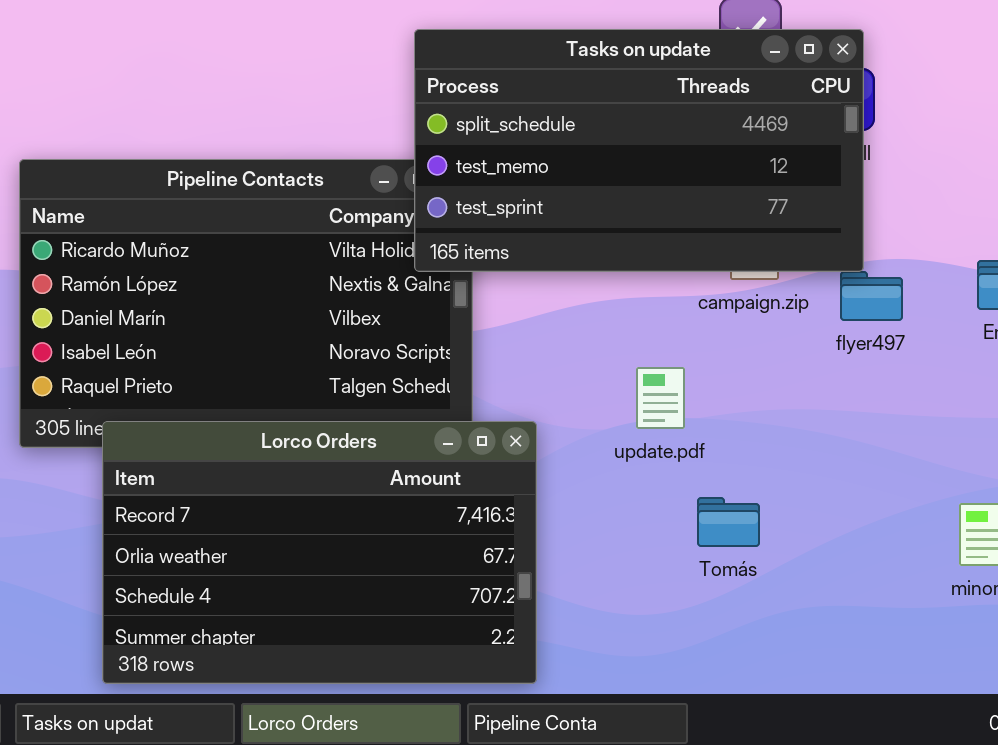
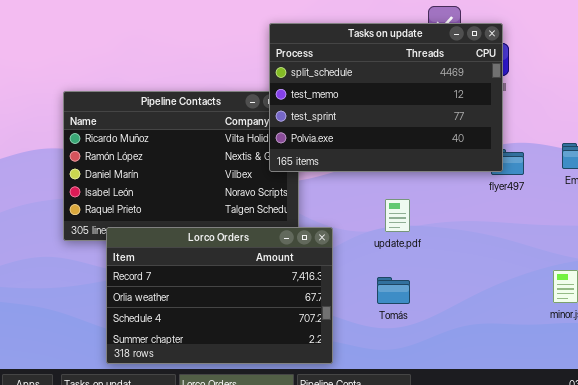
Tasks on update: [414,29,864,272] -> [269,23,503,172], resized
Tomás: [697,497,760,547] -> [377,277,410,304], moved

